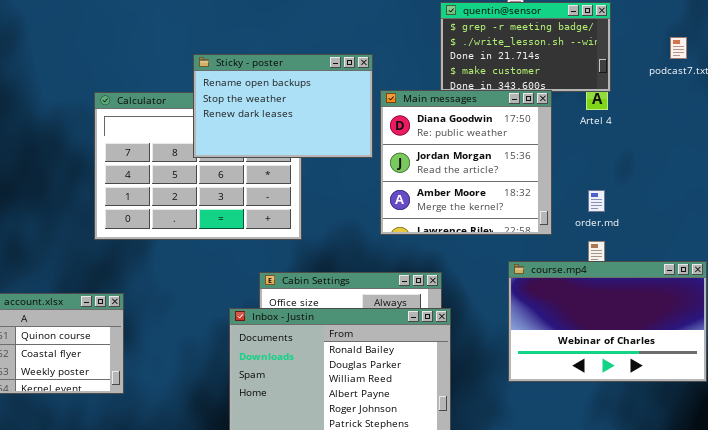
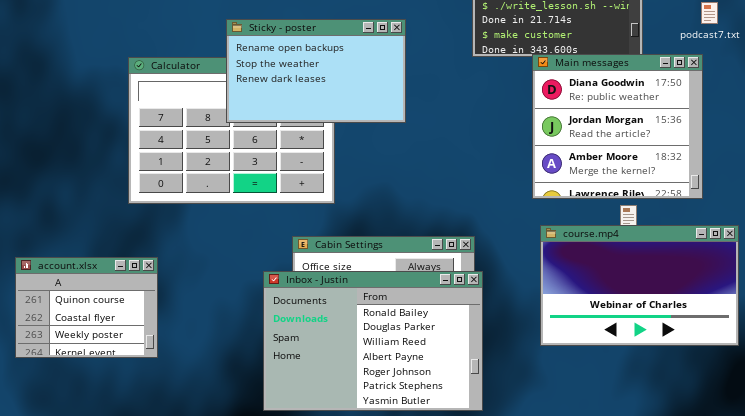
Main messages: [380,90,552,235] -> [532,54,703,199], moved

